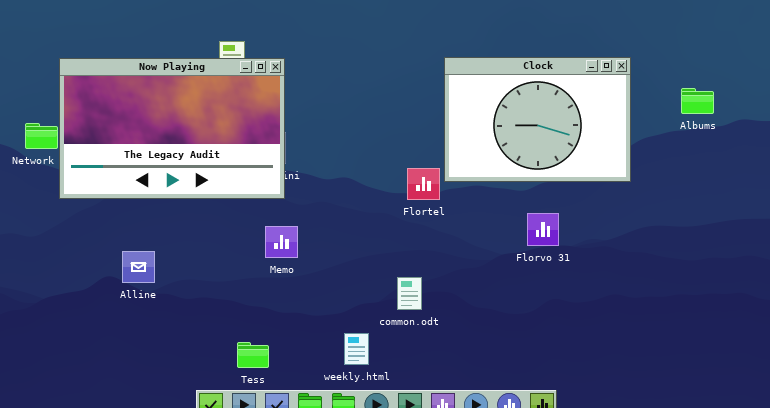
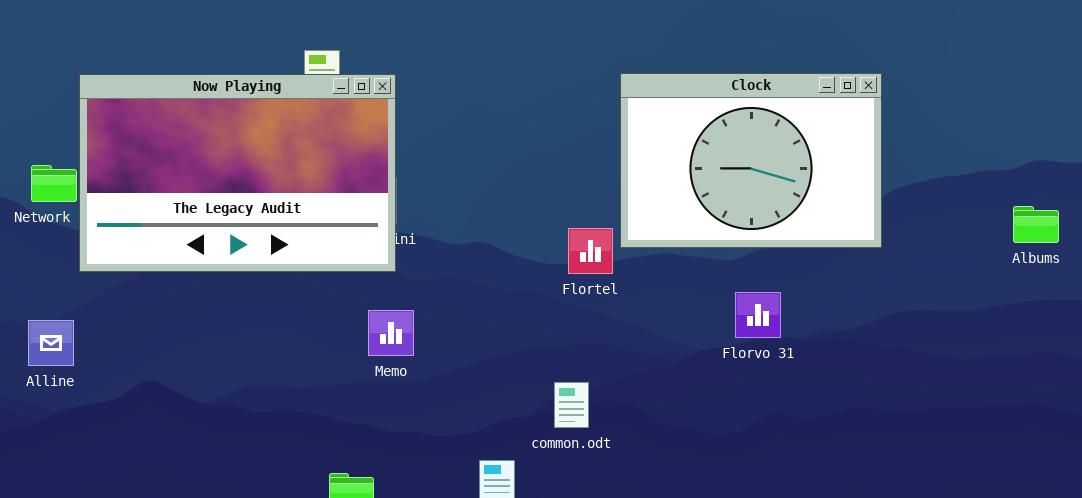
Albums: [681,88,714,114] -> [1013,206,1059,243], moved
Alline: [122,251,155,283] -> [28,320,74,366], moved

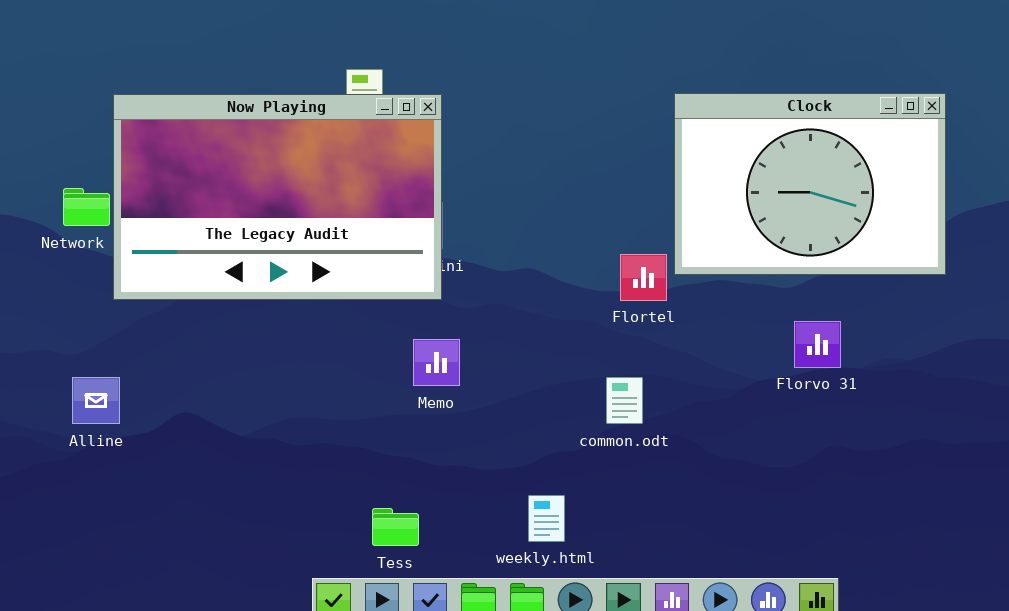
Alline: [28,320,74,366] -> [72,377,120,424], moved
common.odt: [554,382,589,428] -> [606,377,643,424], moved

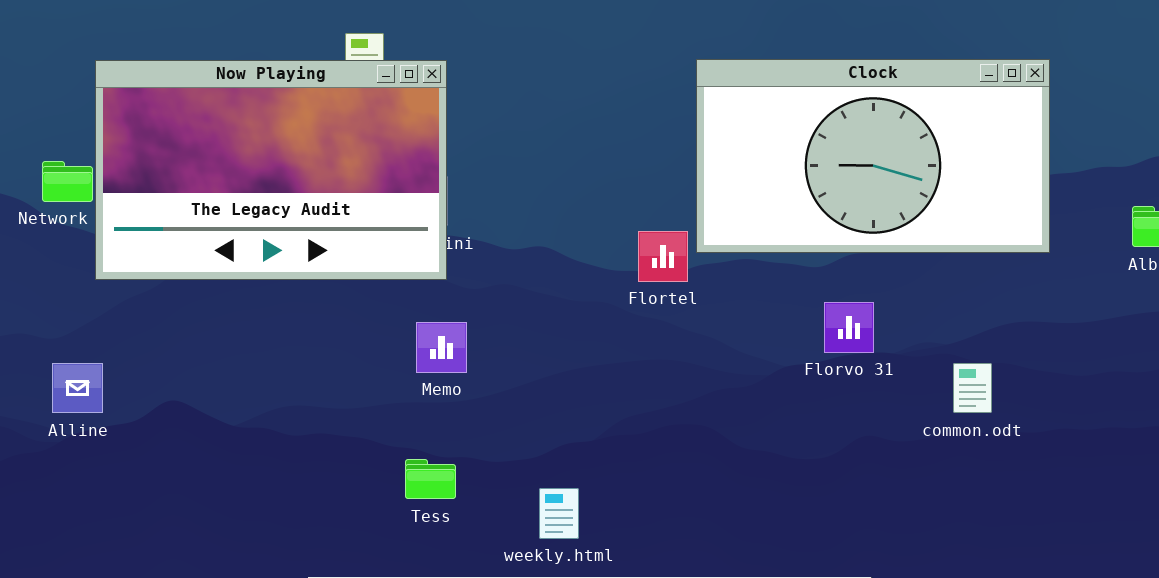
Clock: [674,93,946,275] -> [696,59,1050,253], resized
common.odt: [606,377,643,424] -> [953,363,992,413], moved
Tess: [372,508,419,546] -> [405,459,456,499], moved

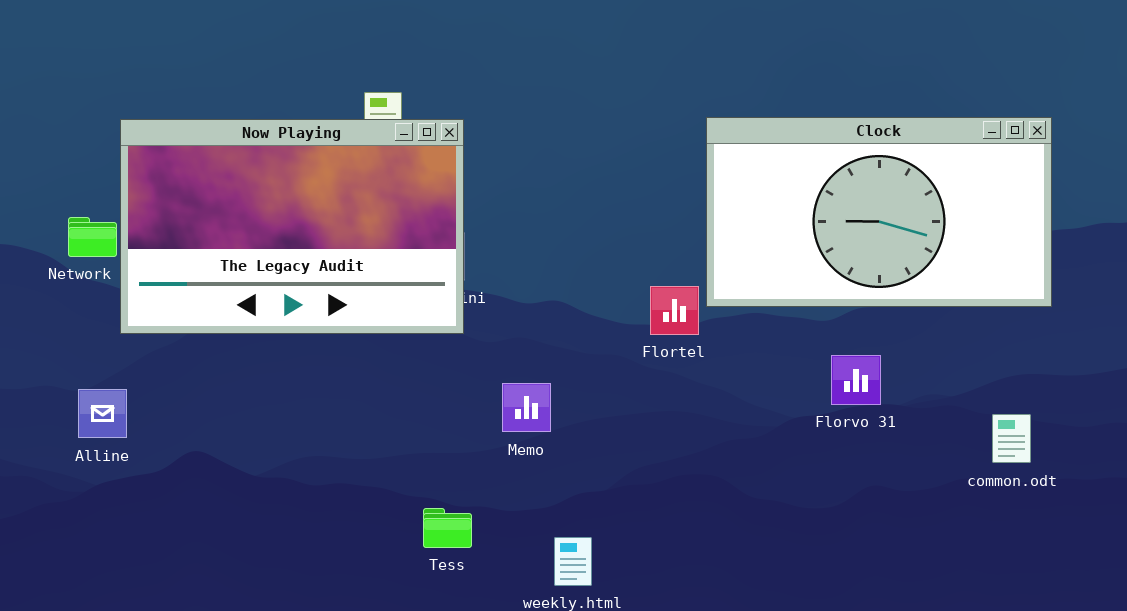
Memo: [416,322,467,373] -> [502,383,551,432], moved
Alline: [52,363,103,413] -> [78,389,127,438], moved
common.odt: [953,363,992,413] -> [992,414,1031,463], moved

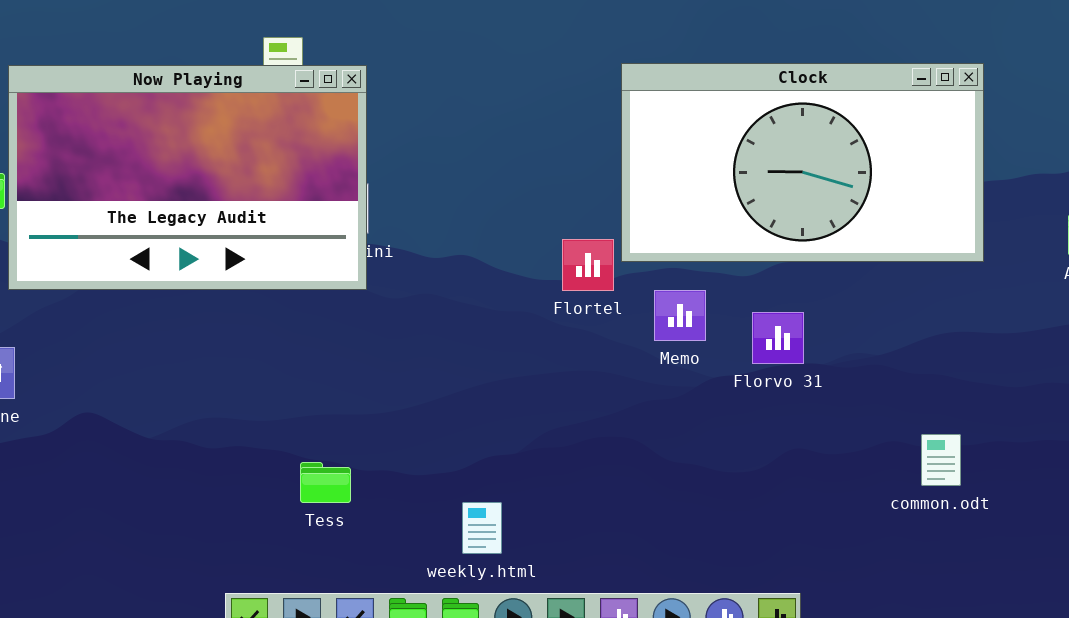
Memo: [502,383,551,432] -> [654,290,706,341], moved
common.odt: [992,414,1031,463] -> [921,434,961,486], moved
Tess: [423,508,472,548] -> [300,462,351,503], moved

